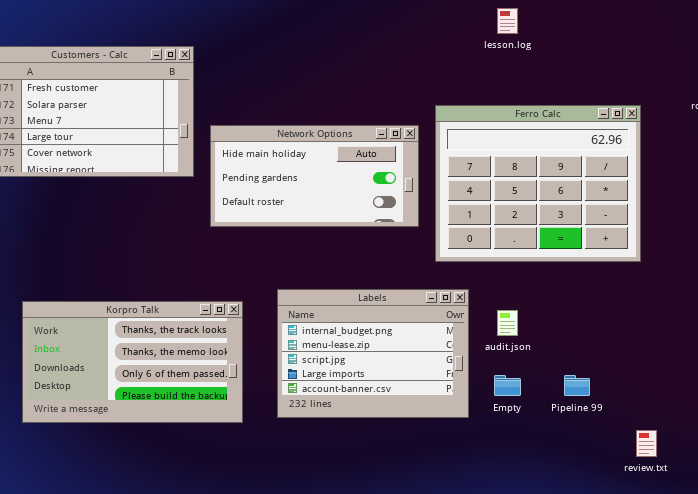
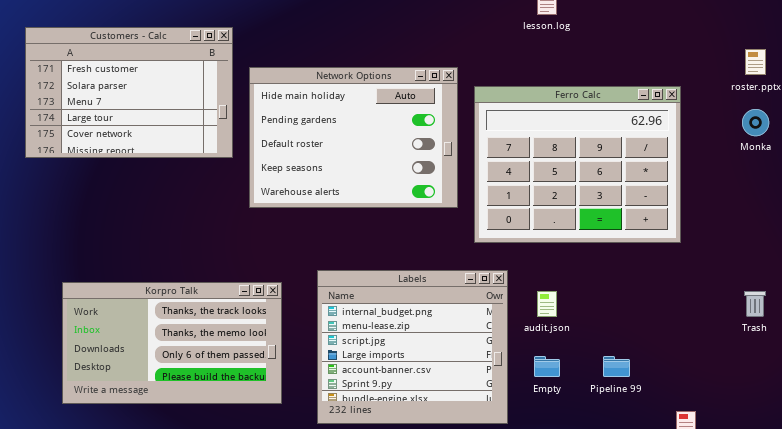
Network Options: [210,125,419,227] -> [249,67,458,208], resized
Labels: [277,289,469,418] -> [317,270,508,424], resized

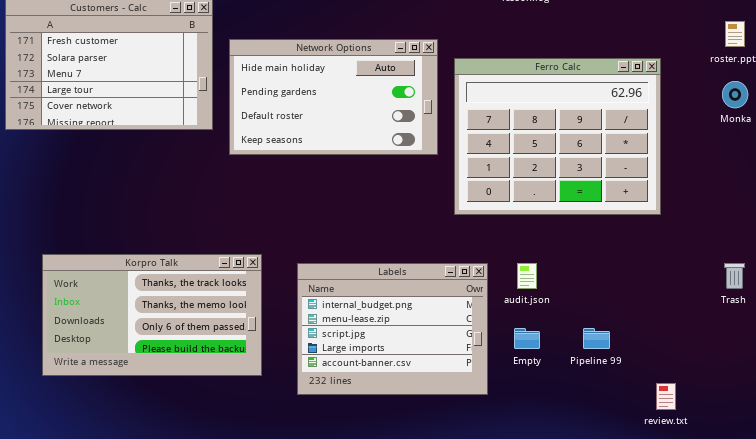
Network Options: [249,67,458,208] -> [229,39,438,155], resized
Labels: [317,270,508,424] -> [297,263,488,395], resized

